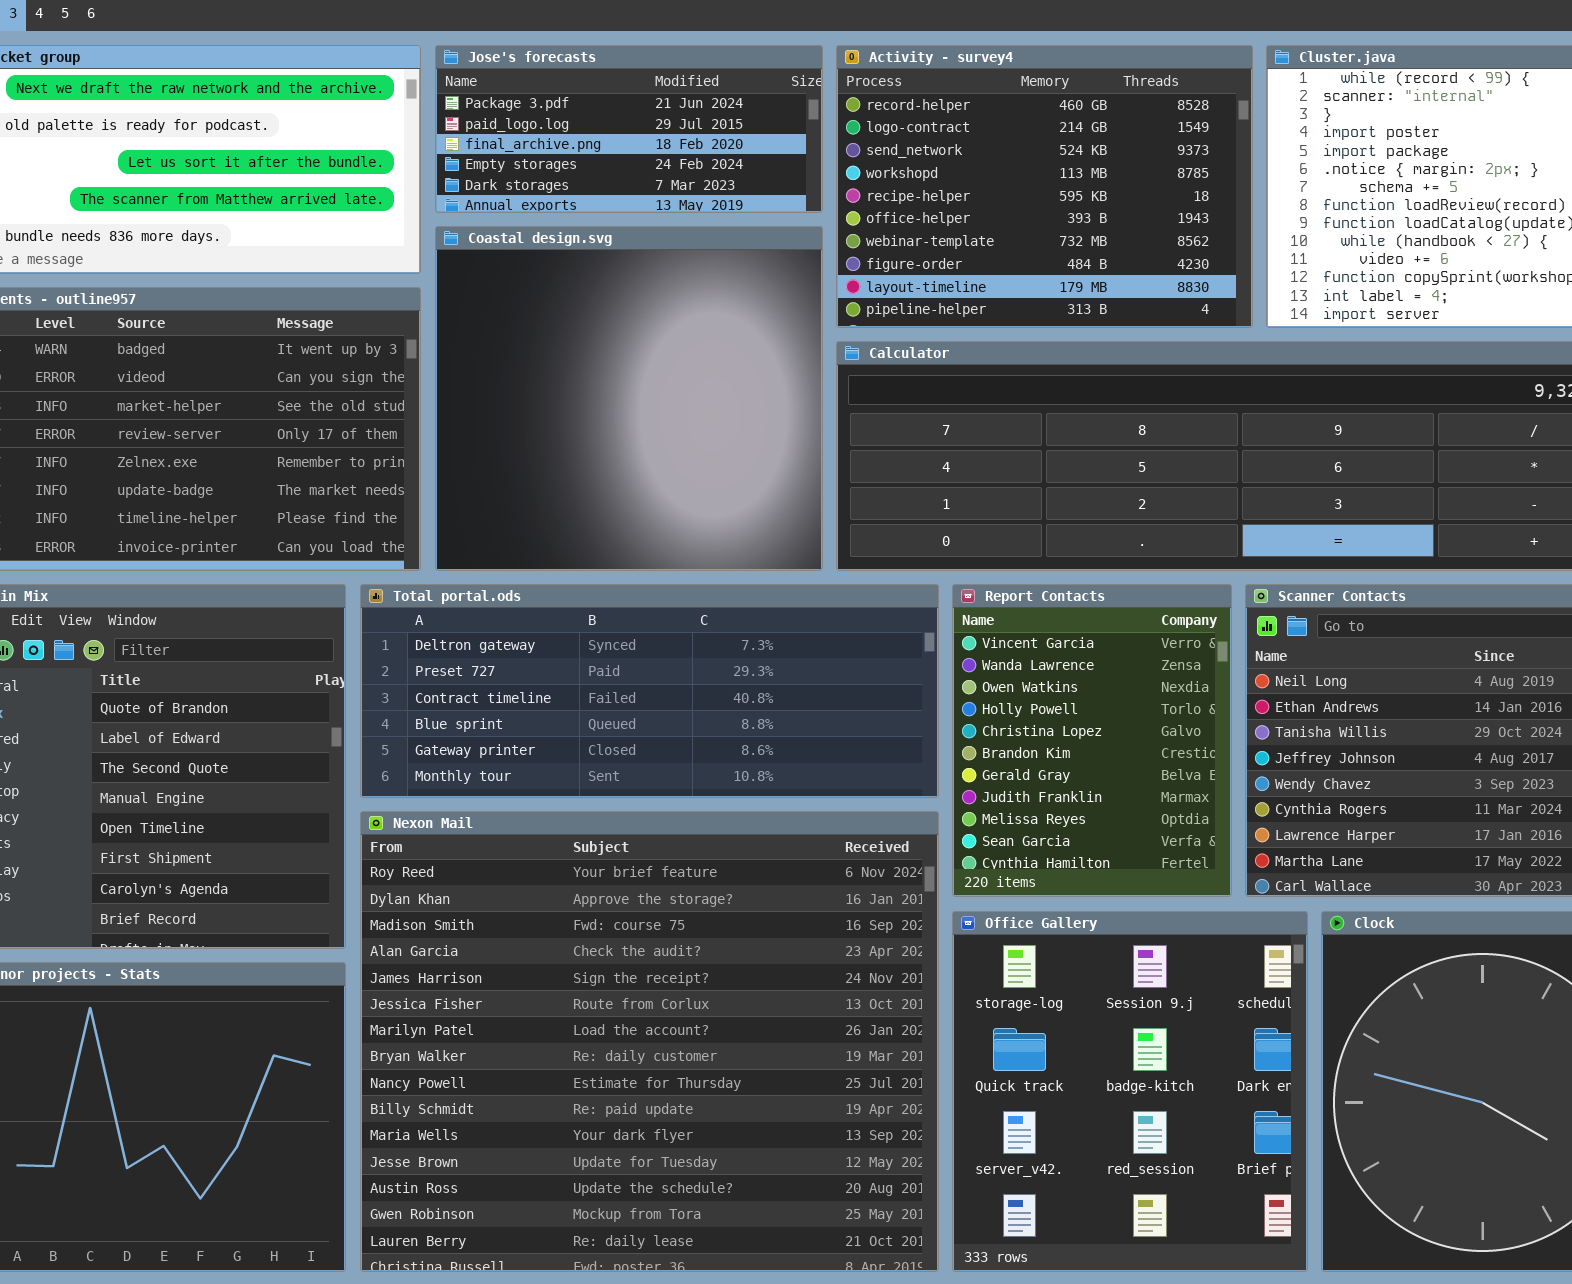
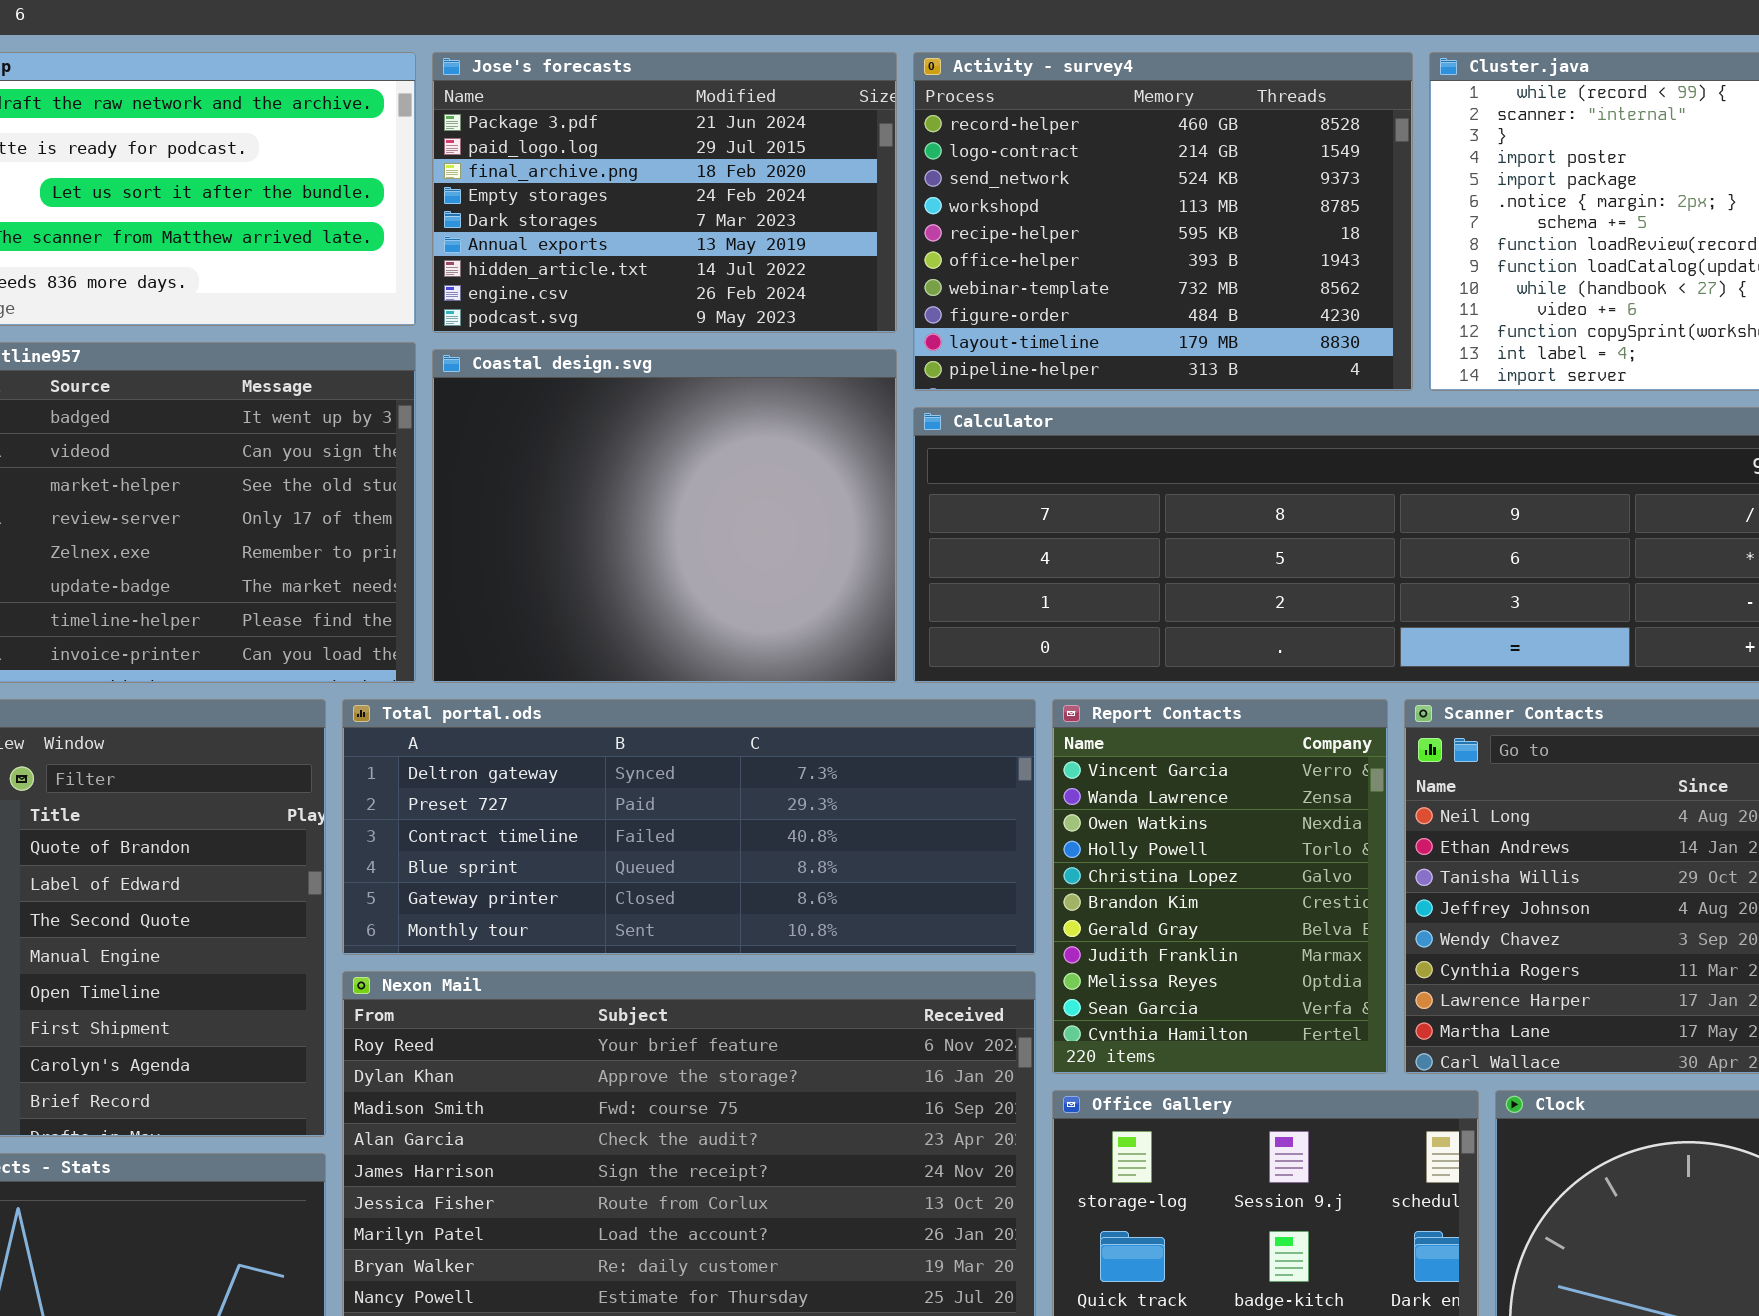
Jose's forecasts: [435,45,823,213] -> [432,52,897,333], resized
Coastal design.svg: [435,226,823,571] -> [432,349,897,683], resized

